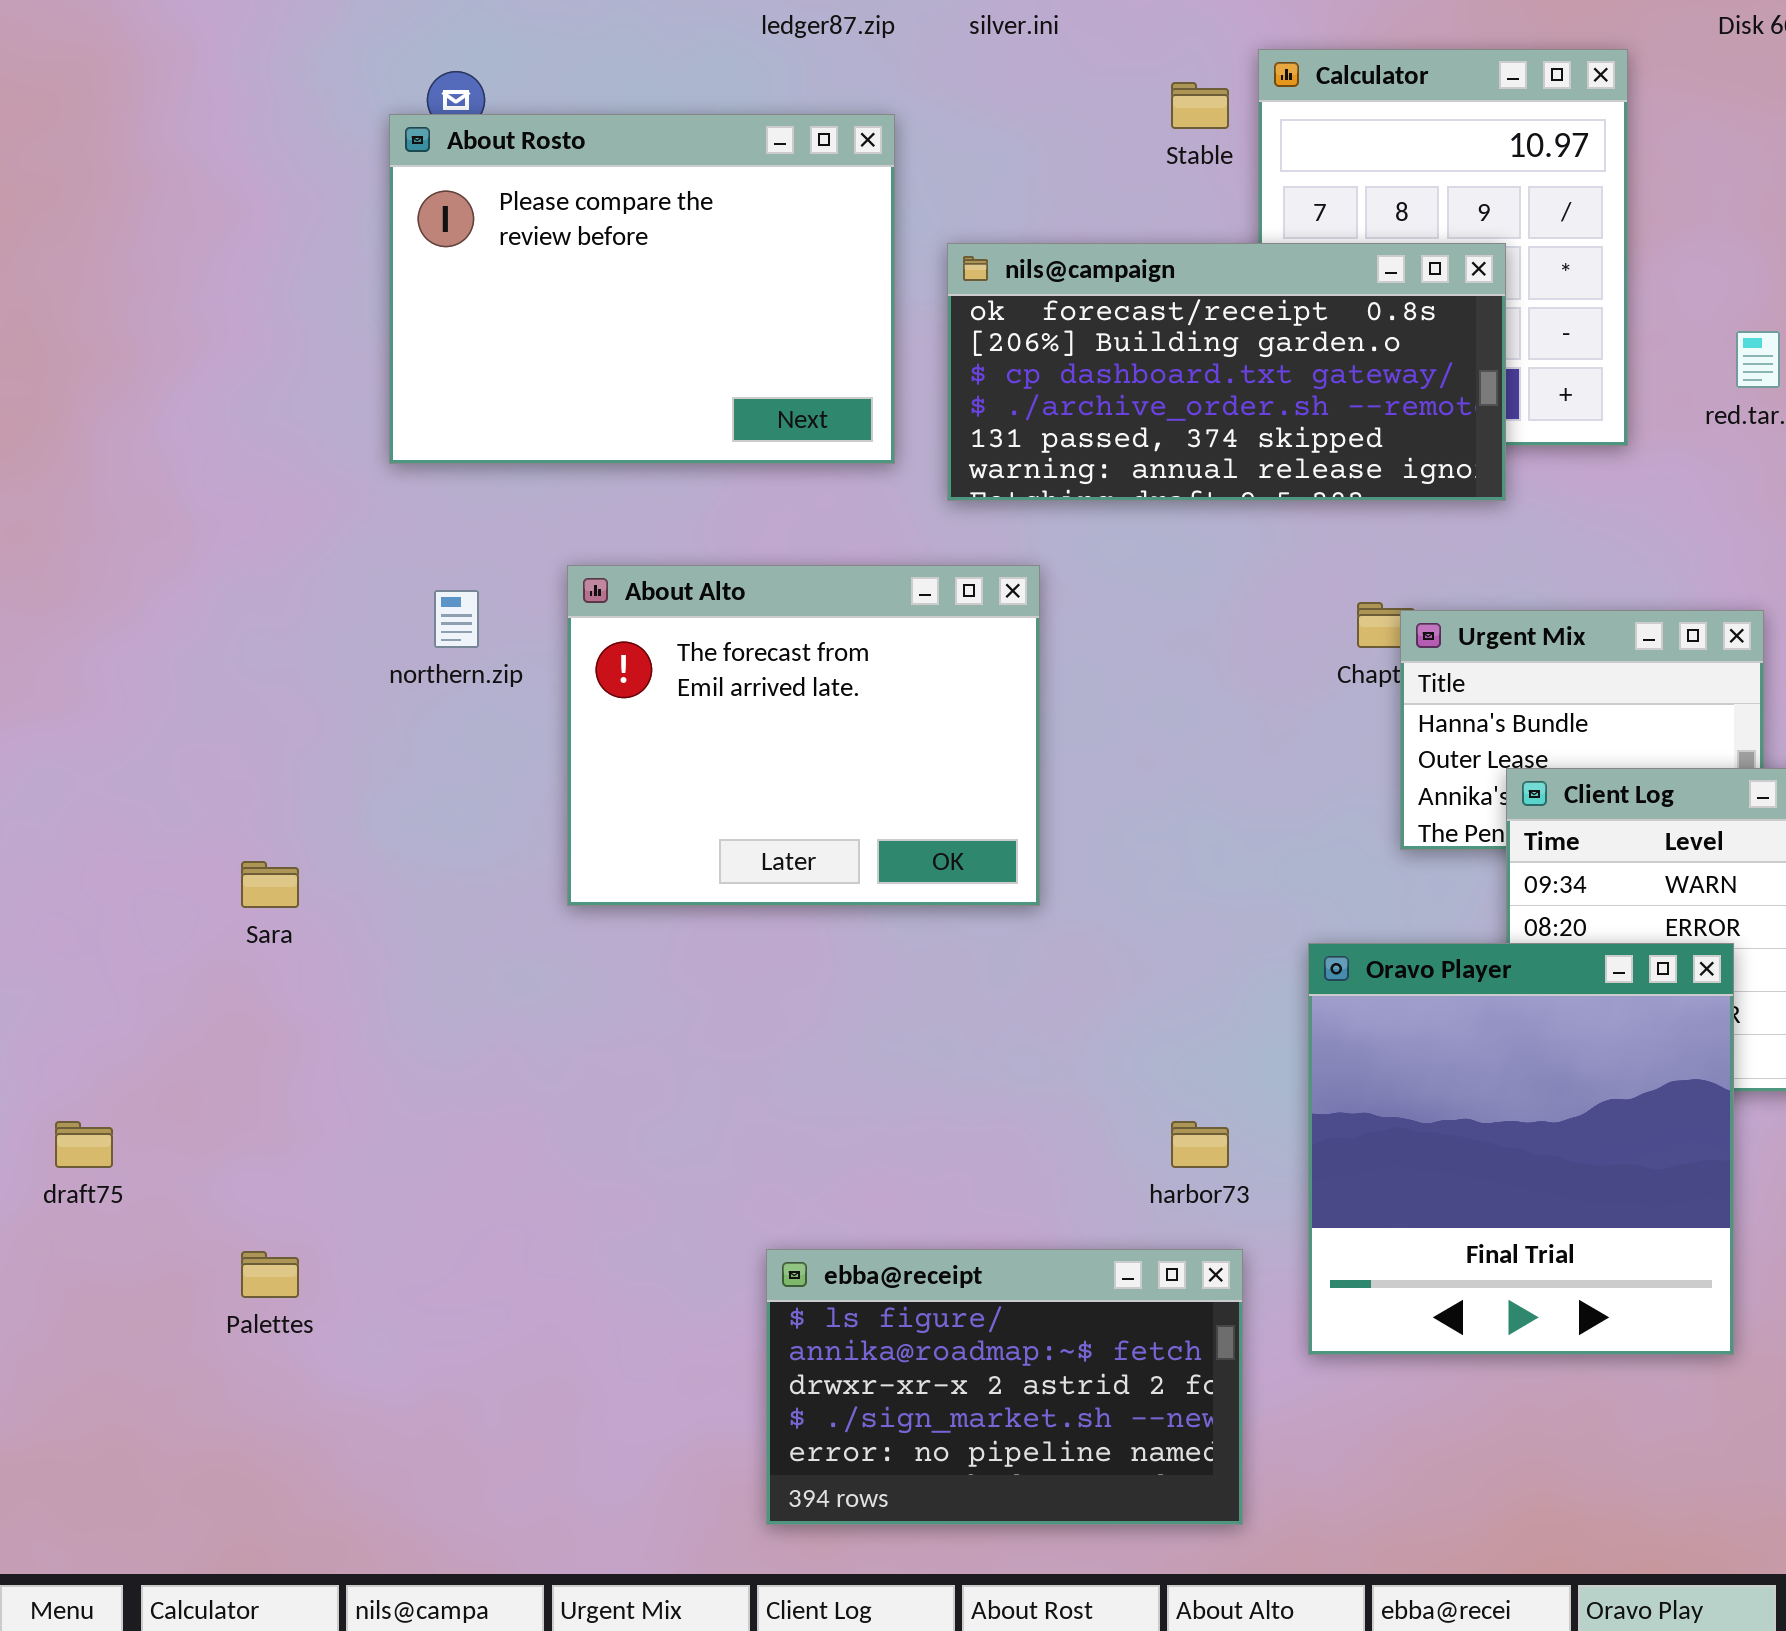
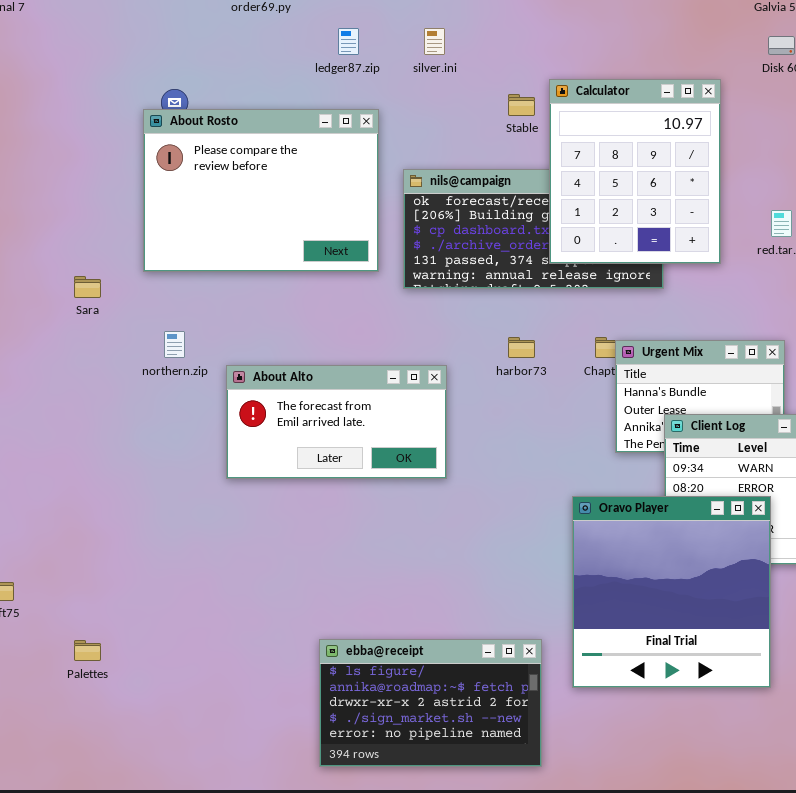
Calculator: [1258,49,1628,446] -> [549,79,721,264], raised
About Alto: [567,565,1040,906] -> [226,365,447,479], resized
Sara: [241,861,299,908] -> [74,276,101,298], moved
harbor73: [1171,1121,1229,1168] -> [508,337,535,358], moved

